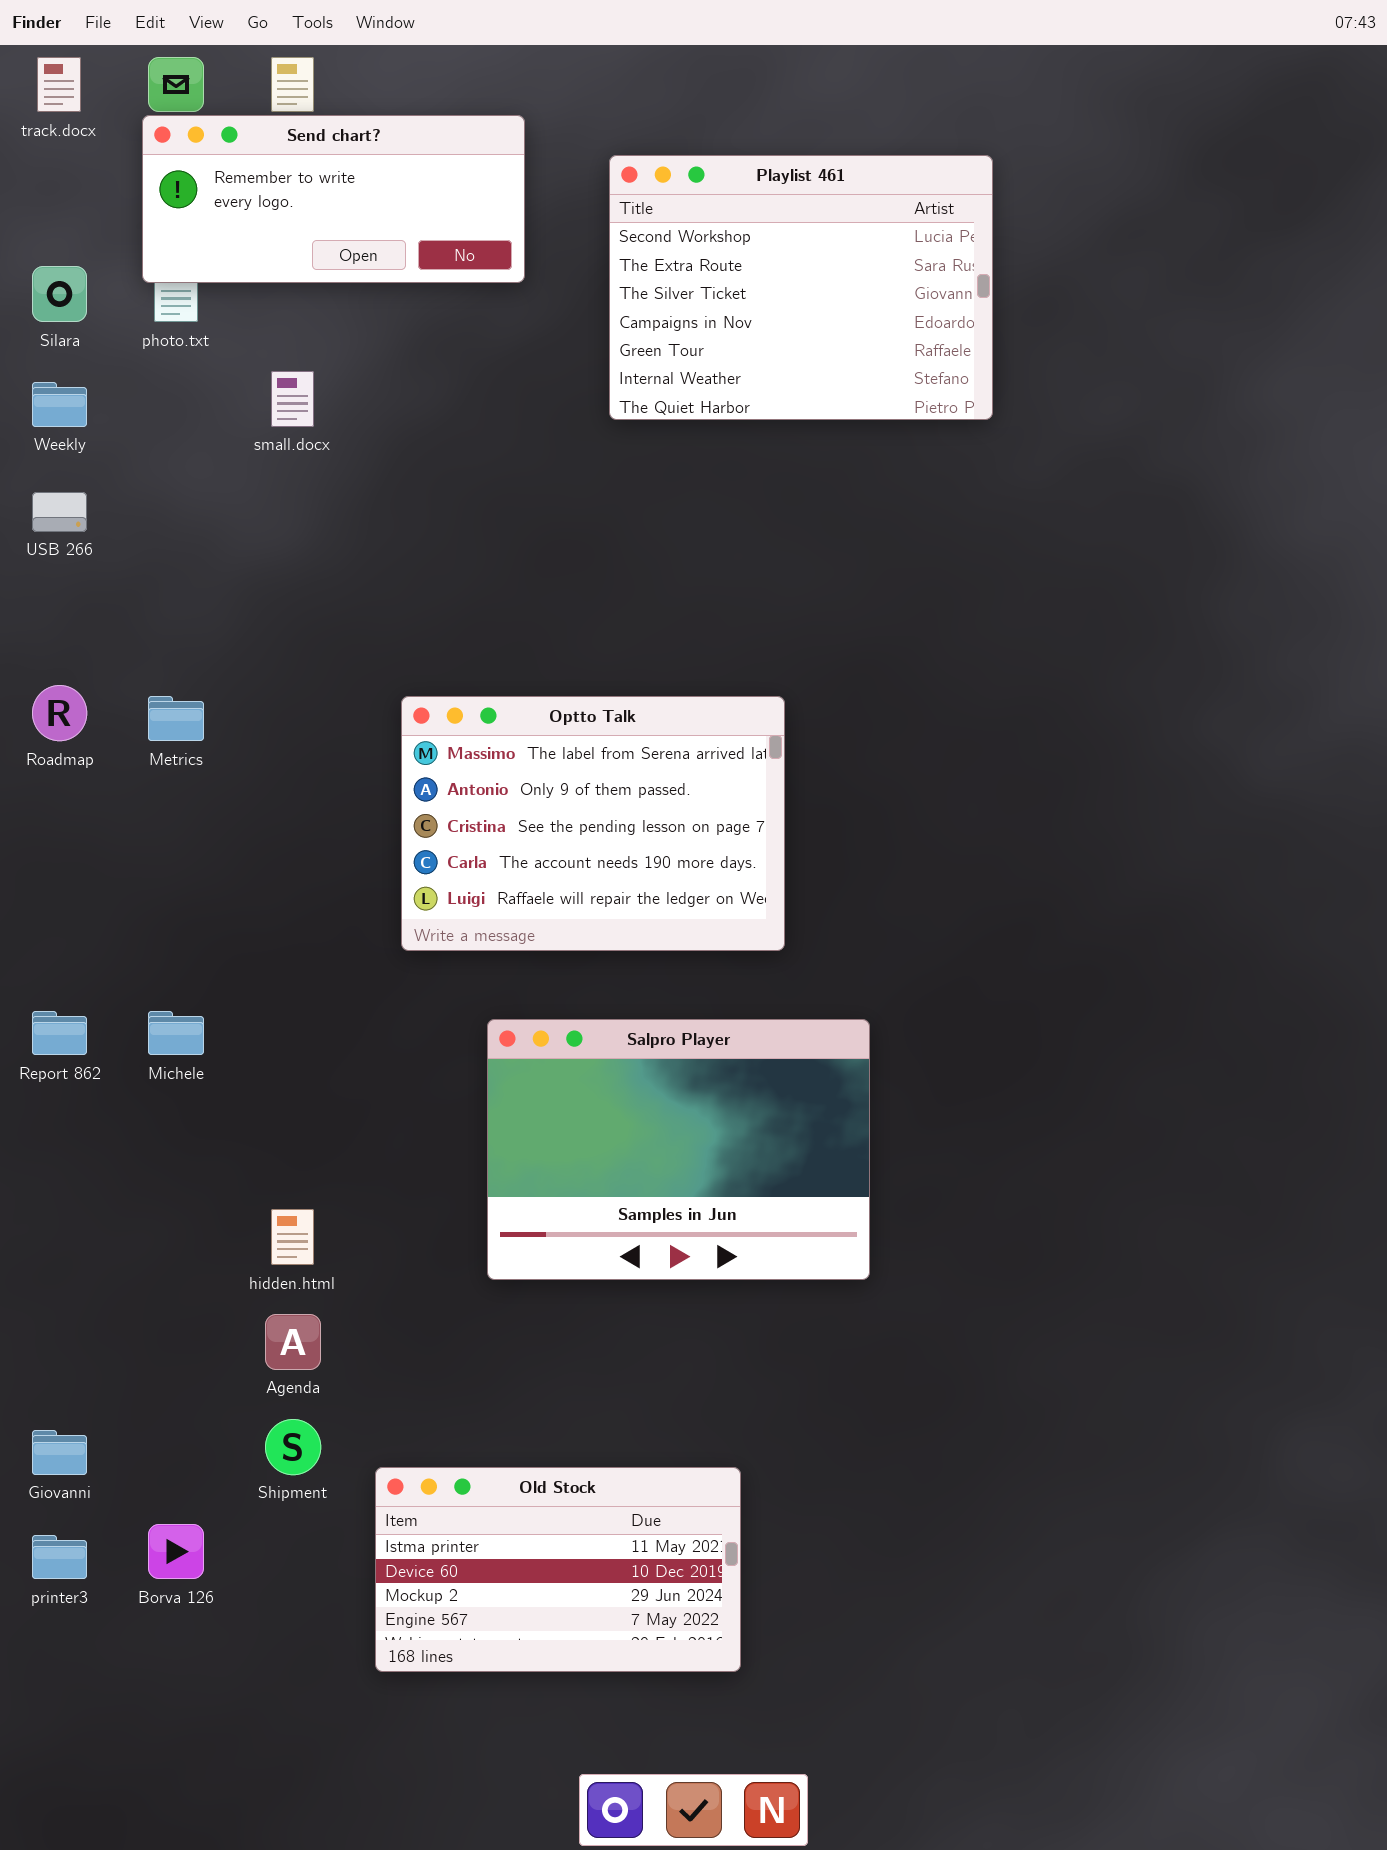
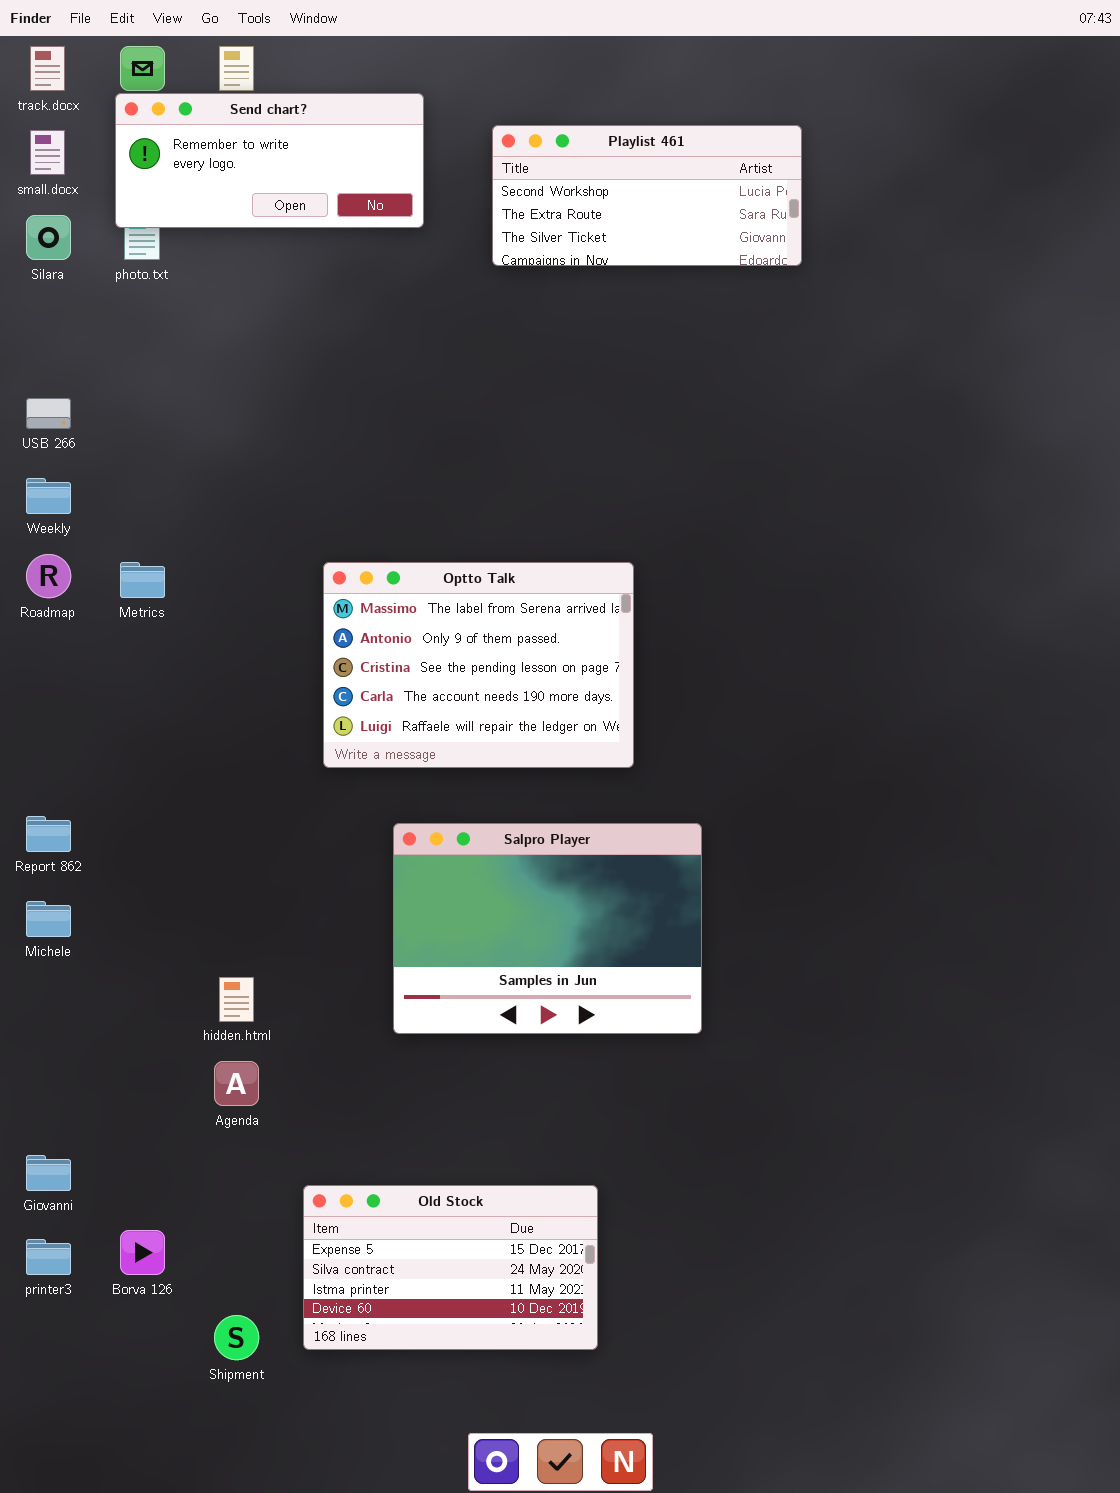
Playlist 461: [609,155,993,420] -> [492,125,802,266], resized
small.docx: [271,371,314,427] -> [30,130,65,175], moved
Weekly: [32,382,87,427] -> [26,478,71,514], moved
Michele: [148,1011,204,1055] -> [26,901,71,937], moved
Shipment: [265,1419,321,1475] -> [214,1315,259,1360], moved
Old Stock: [375,1467,741,1672] -> [303,1185,598,1350], scrolled up 2 rows

